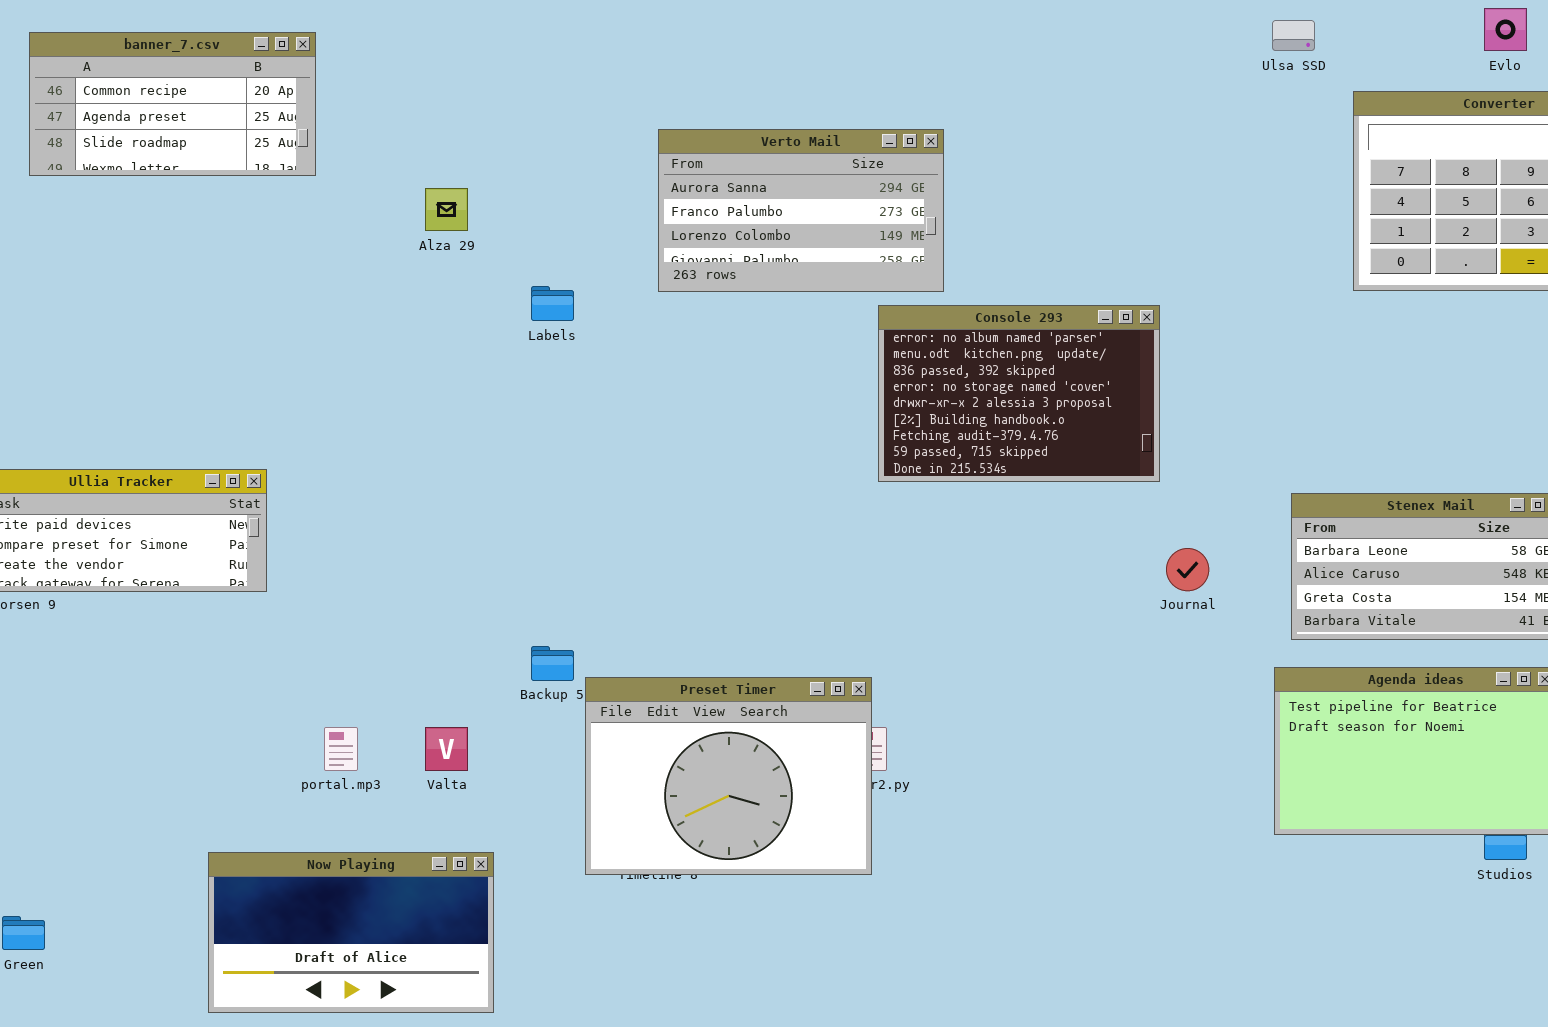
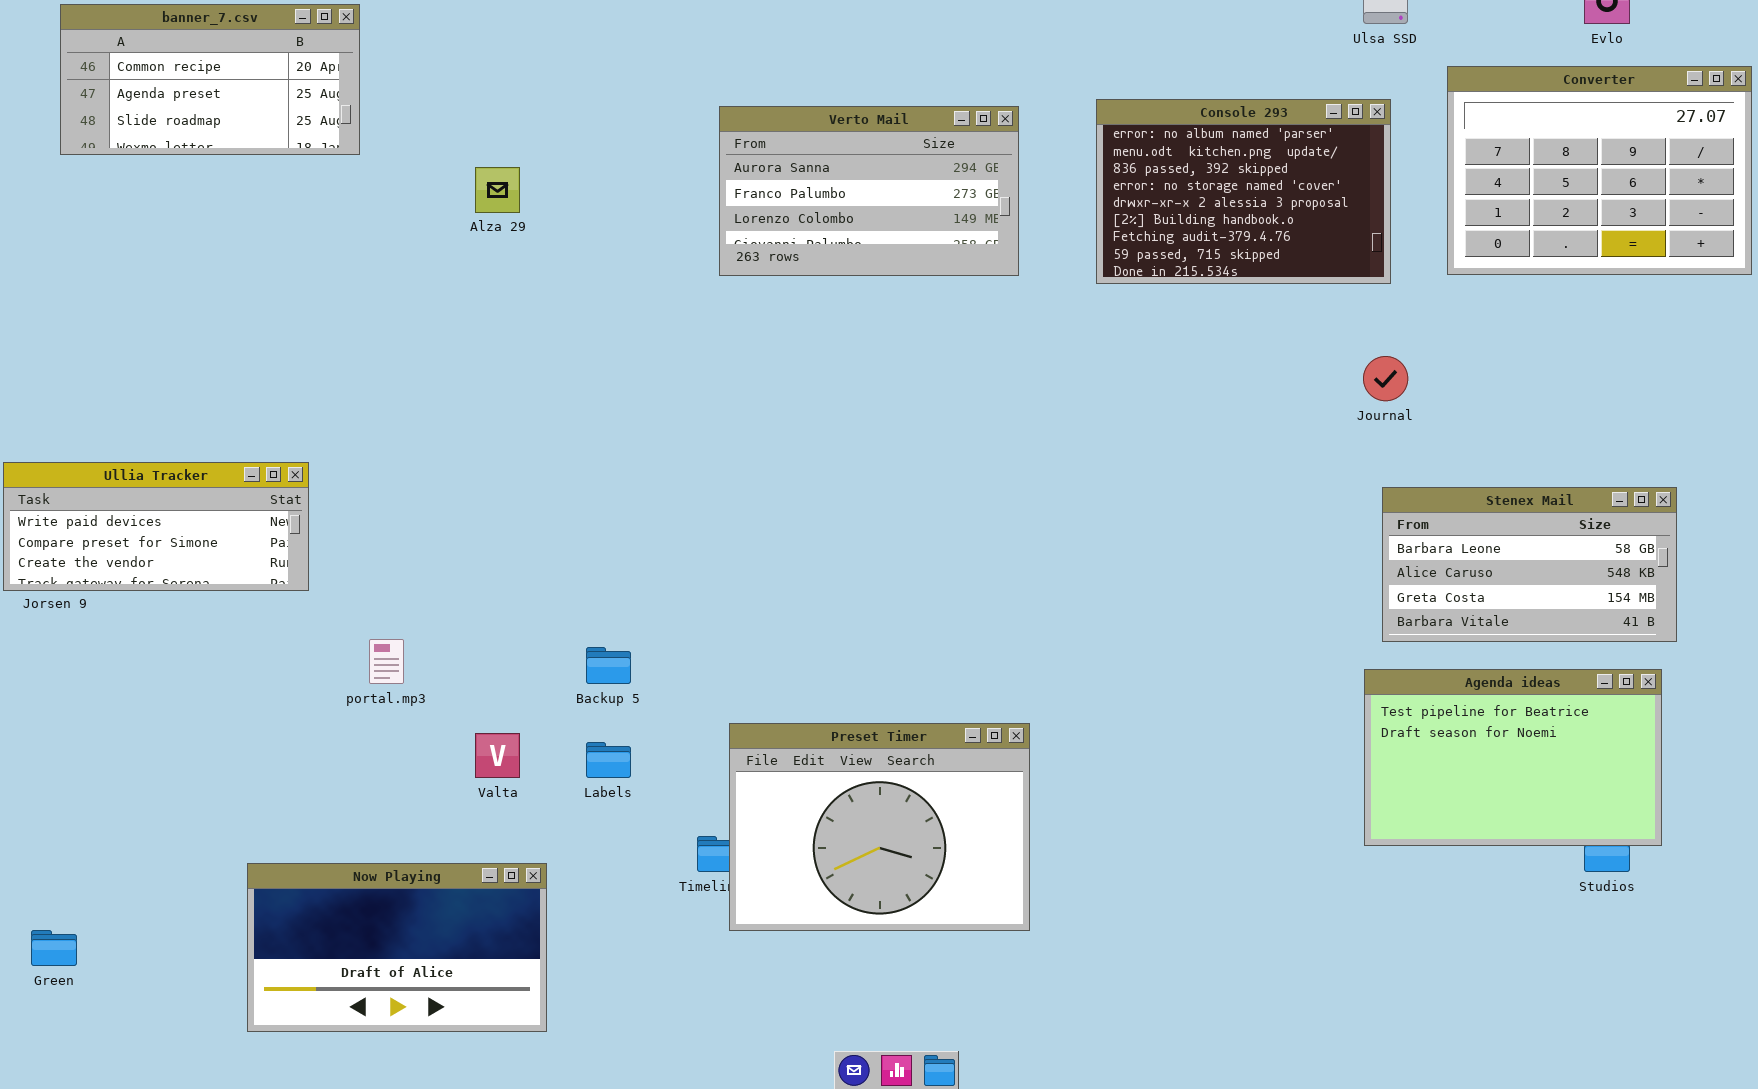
Labels: [531,286,574,321] -> [586,742,631,778], moved
Console 293: [878,305,1160,482] -> [1096,99,1391,284], moved
Journal: [1166,548,1209,591] -> [1363,356,1408,401], moved
Preset Timer: [585,677,872,875] -> [729,723,1030,931], moved
portal.mp3: [324,727,358,771] -> [369,639,404,684], moved

